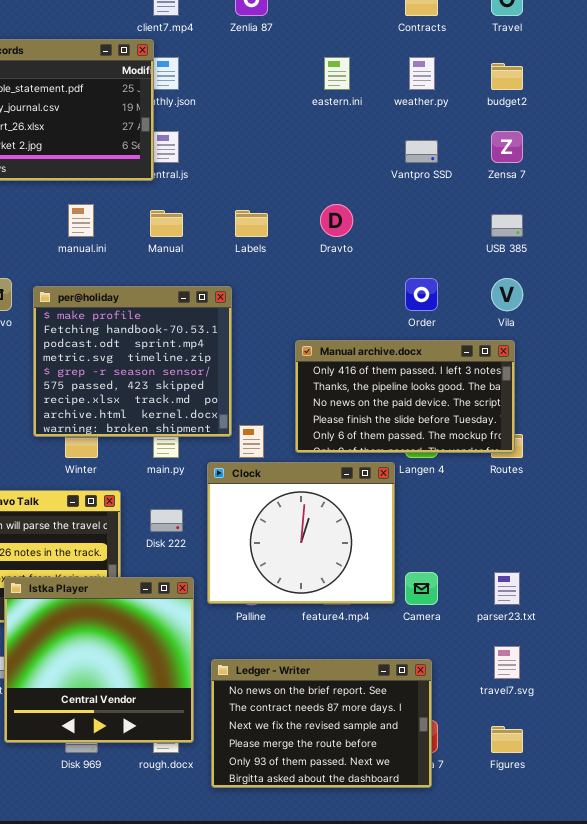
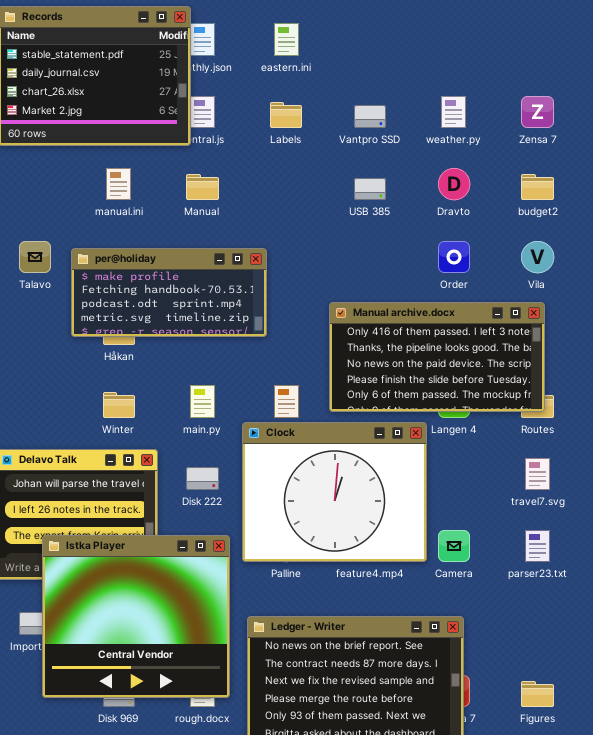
eastern.ini: [324,57,350,90] -> [274,23,299,56], moved
weather.py: [409,57,435,90] -> [441,96,466,128], moved
budget2: [491,63,523,90] -> [521,174,554,200], moved
Vantpro SSD: [405,140,438,163] -> [354,105,386,128], moved
Dravto: [320,204,353,237] -> [438,168,470,200], moved
Labels: [235,210,268,237] -> [270,102,302,128], moved
USB 385: [491,214,523,237] -> [354,178,386,200], moved
per@holiday: [33,286,232,437] -> [71,248,267,337], resized
travel7.svg: [494,646,520,679] -> [525,458,550,490], moved

